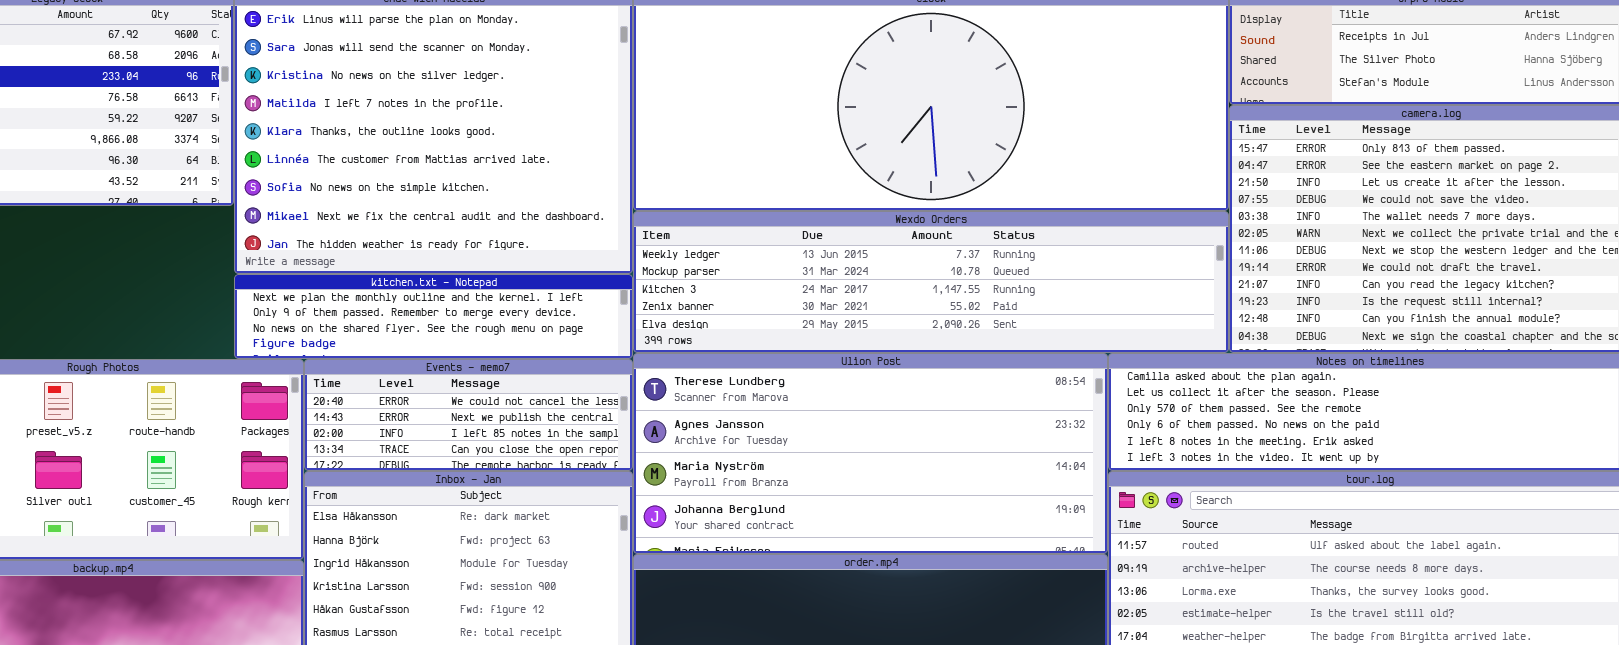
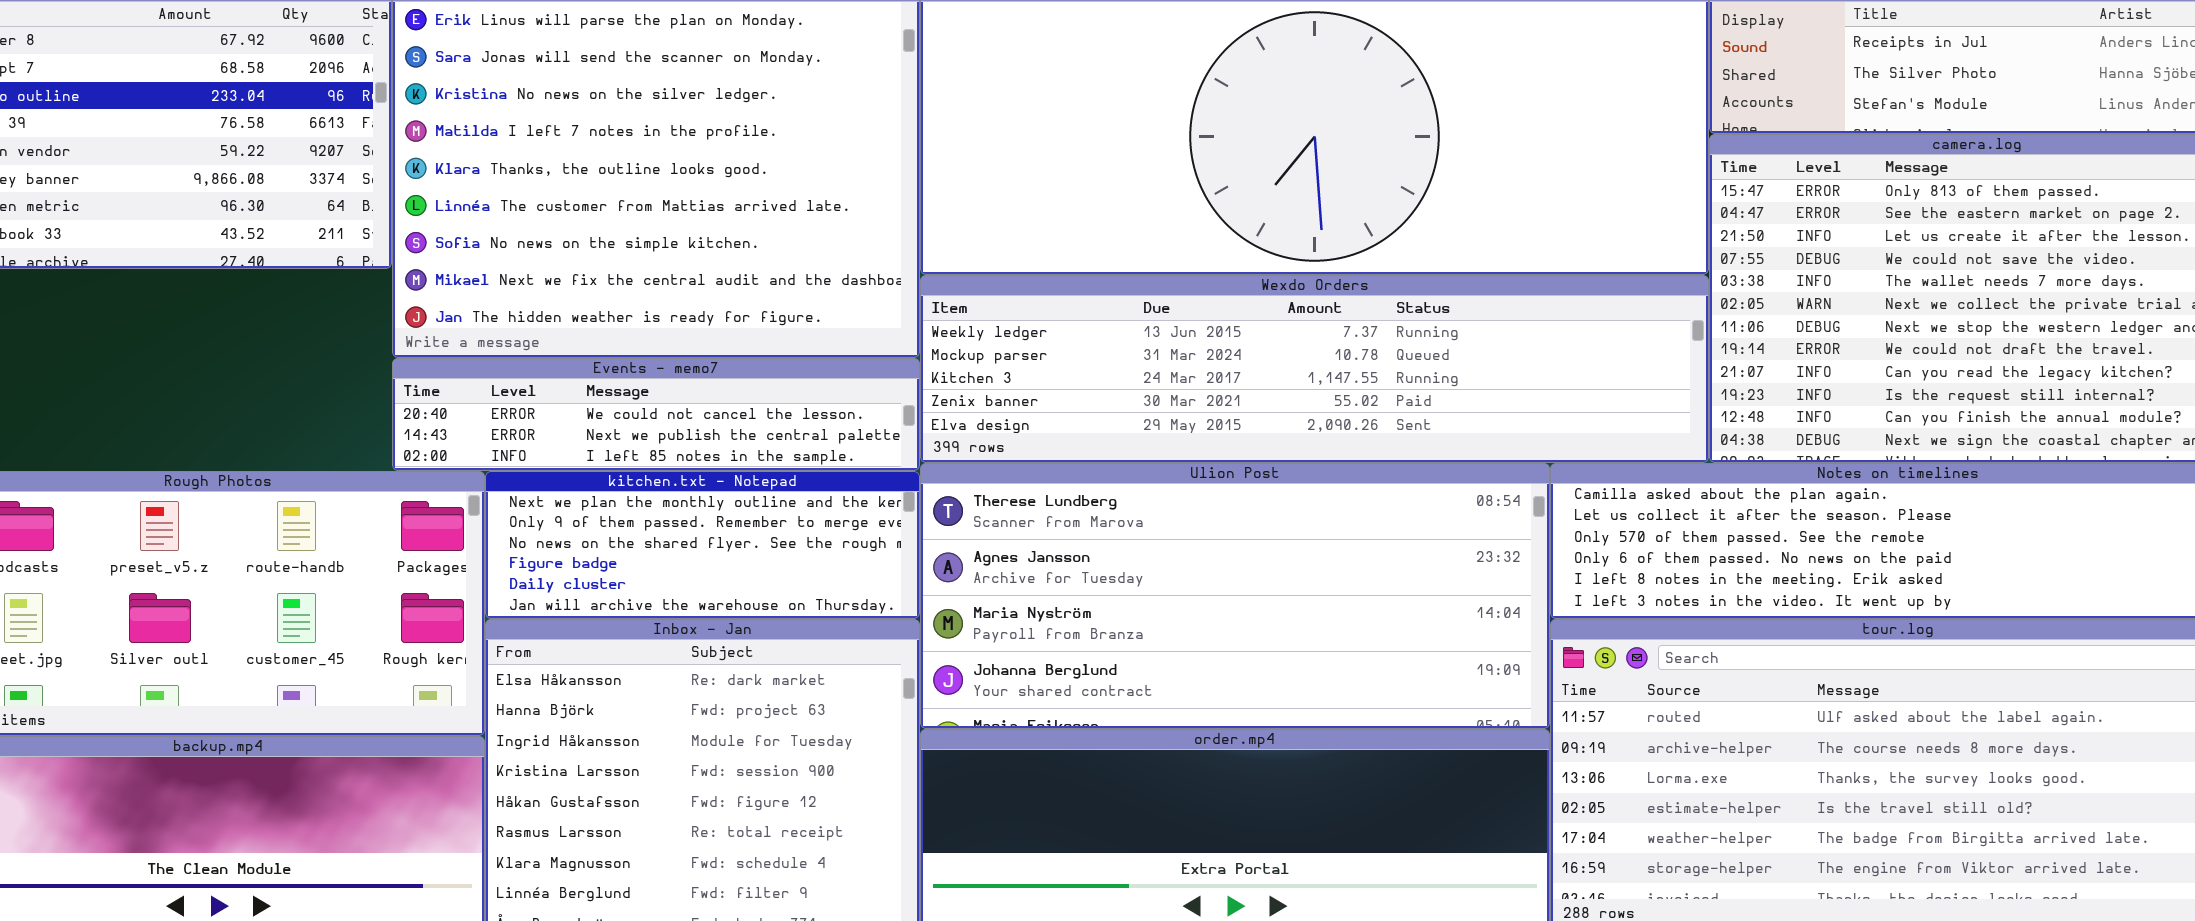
kitchen.txt - Notepad: [234,274,633,359] -> [485,471,920,619], moved, resized
Events - memo7: [304,359,633,471] -> [392,358,920,471], moved, resized

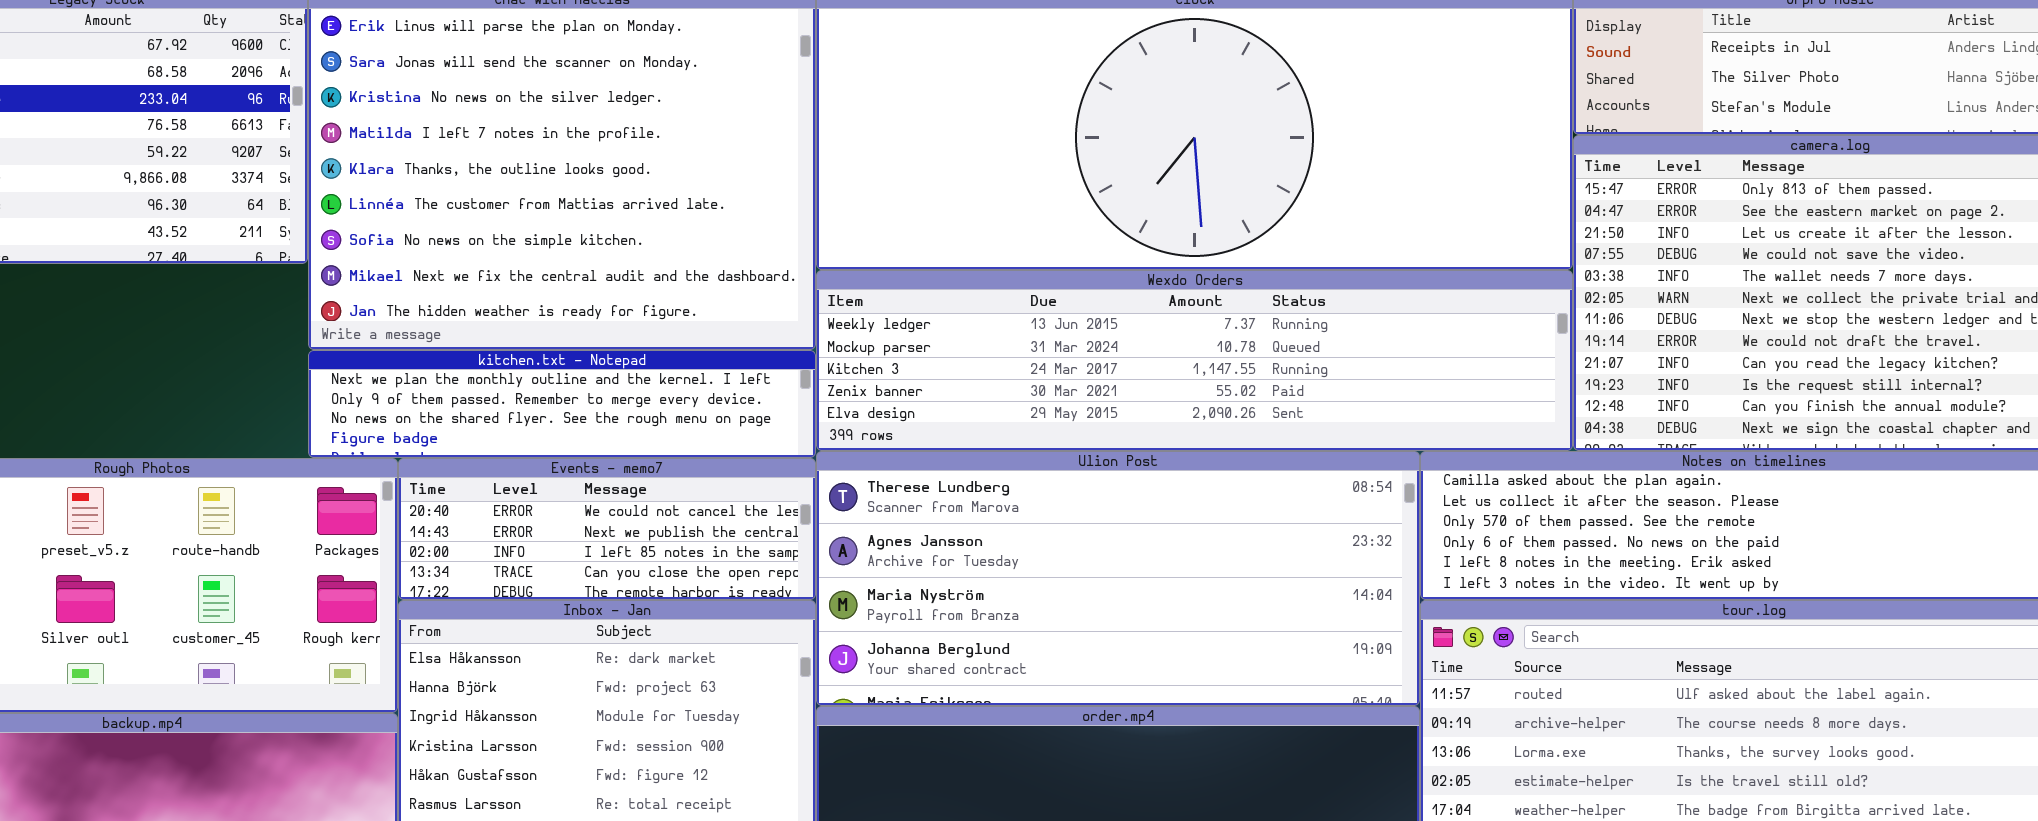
Events - memo7: [392,358,920,471] -> [398,458,816,600], moved, resized
kitchen.txt - Notepad: [485,471,920,619] -> [308,350,816,458], moved, resized

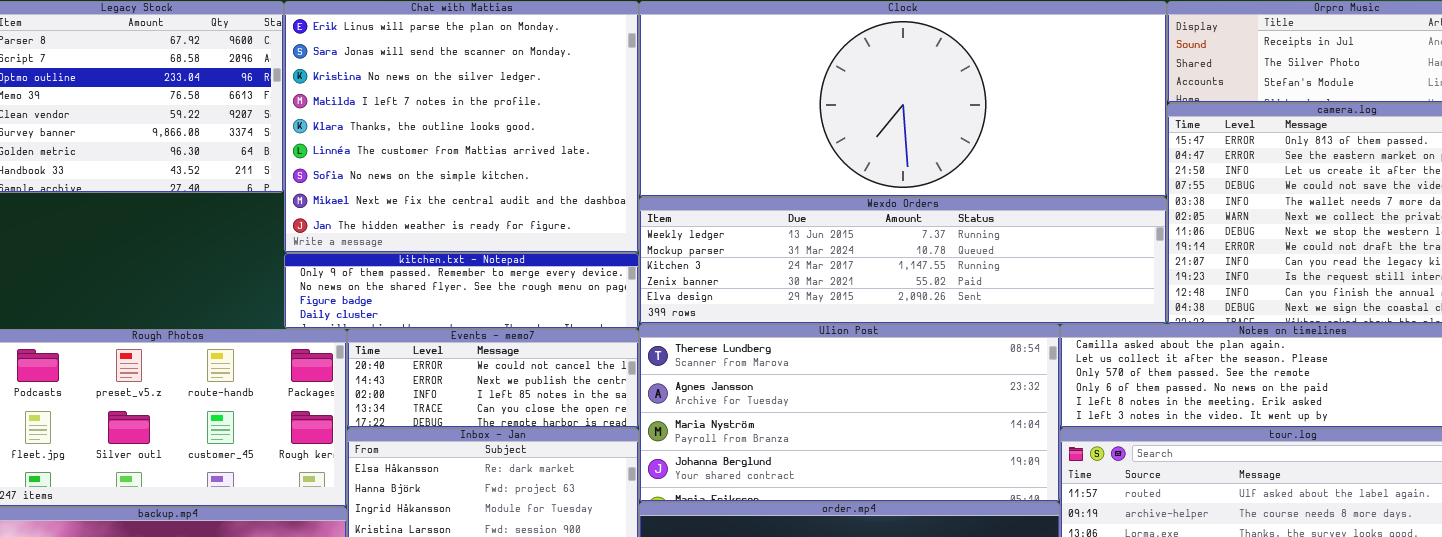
kitchen.txt - Notepad: [308,350,816,458] -> [284,253,639,329], scrolled down 1 row

